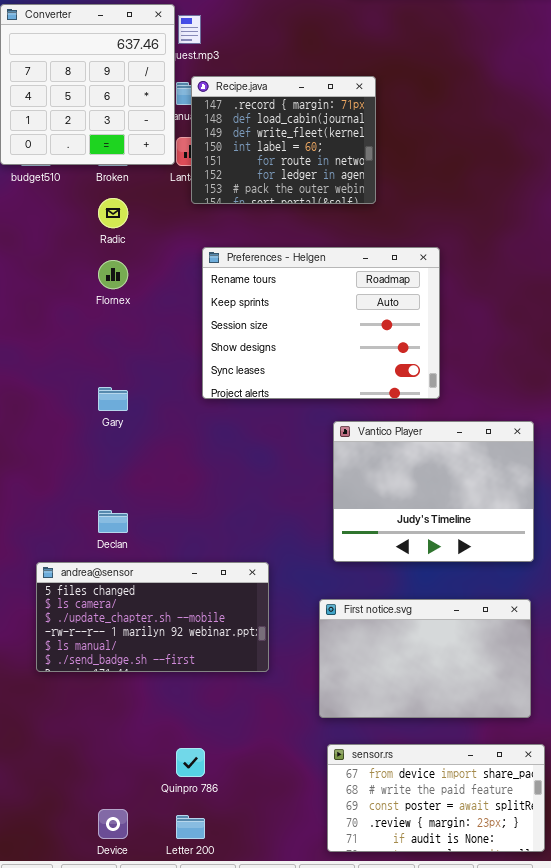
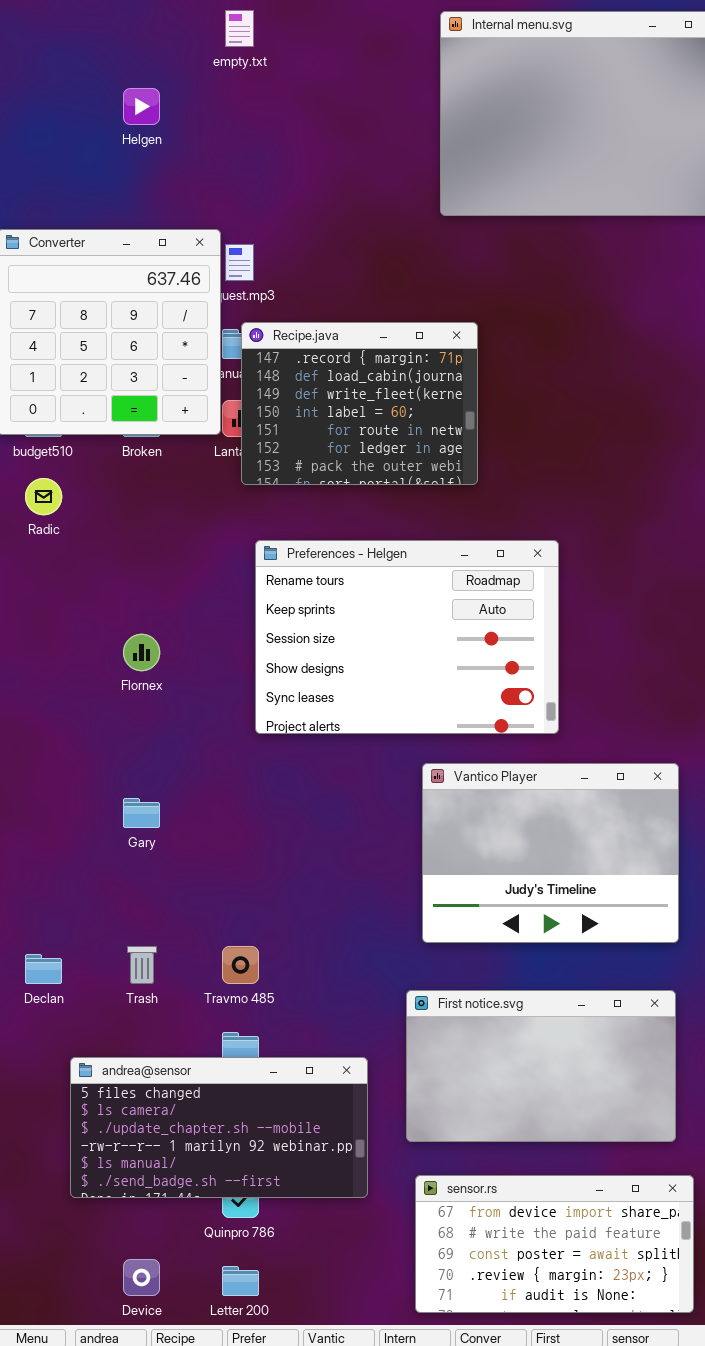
Radic: [98,198,128,228] -> [25,478,62,515], moved
Flornex: [98,260,128,289] -> [123,634,160,671], moved
Gary: [98,387,128,411] -> [123,798,160,828], moved
Declan: [98,510,128,533] -> [25,954,62,984], moved
andrea@sensor: [36,562,269,672] -> [70,1057,368,1198], moved

